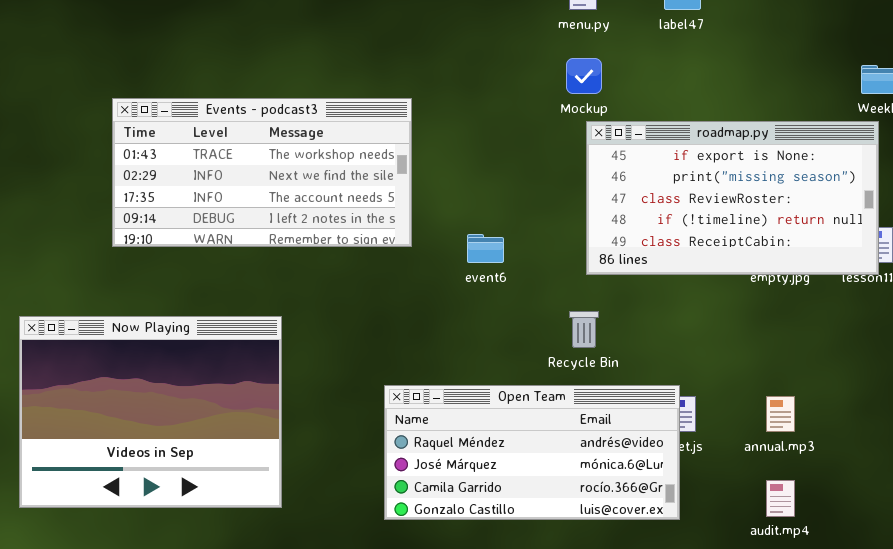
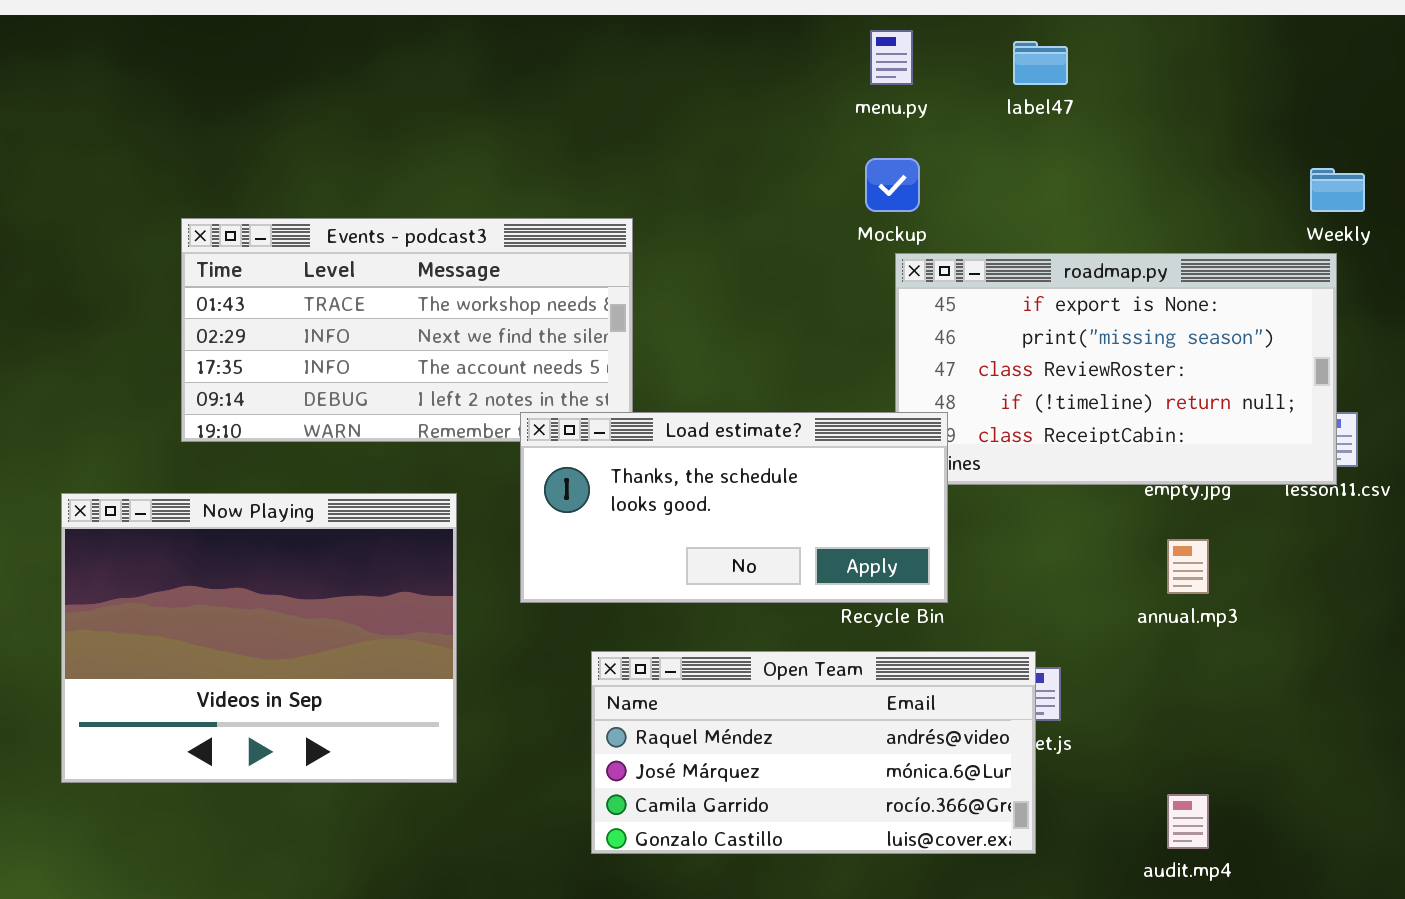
Load estimate?: none -> [520,412,948,603], opened
Now Playing: [19,316,282,508] -> [61,493,457,783], moved
annual.mp3: [766,396,795,432] -> [1167,539,1209,594], moved

